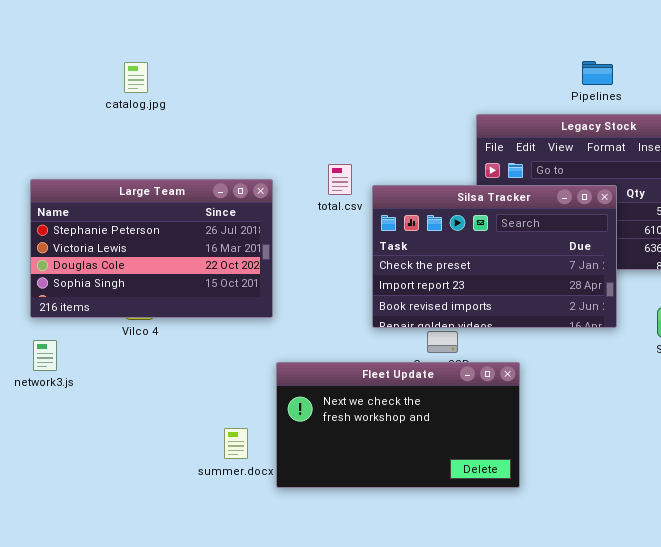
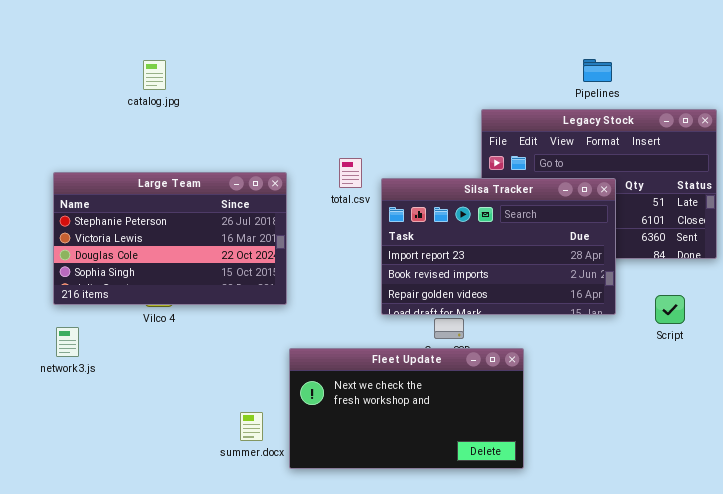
Silsa Tracker: [372,185,617,328] -> [381,178,616,315], scrolled down 1 row

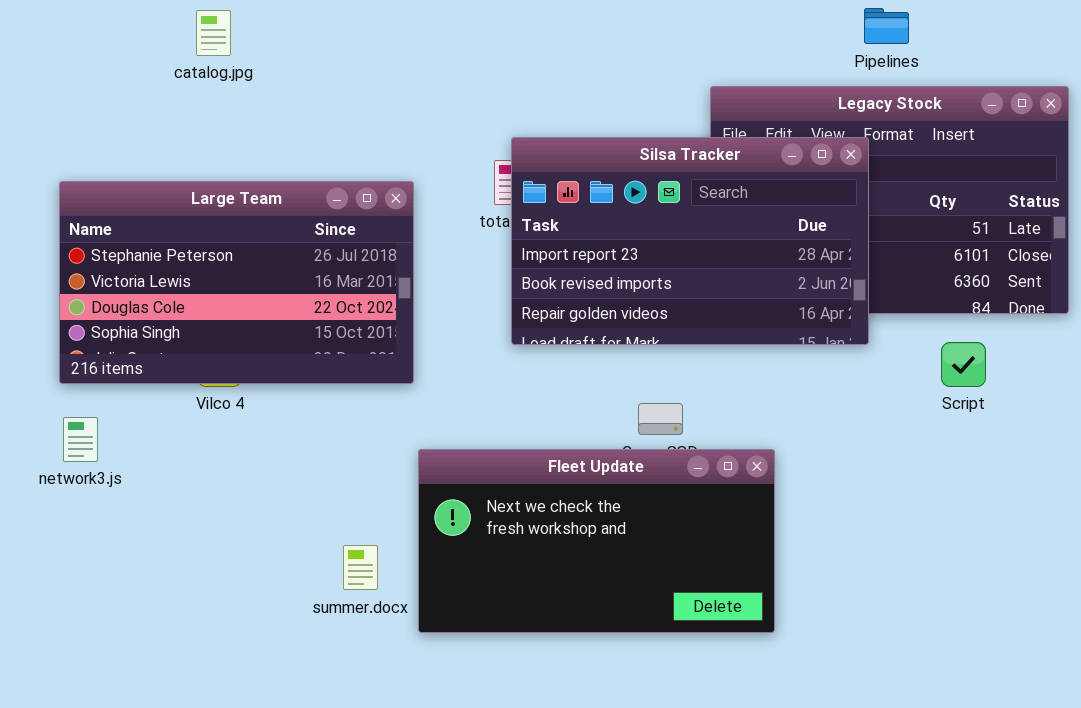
Silsa Tracker: [381,178,616,315] -> [511,137,869,345], moved
Script: [655,295,685,324] -> [941,342,986,387], moved

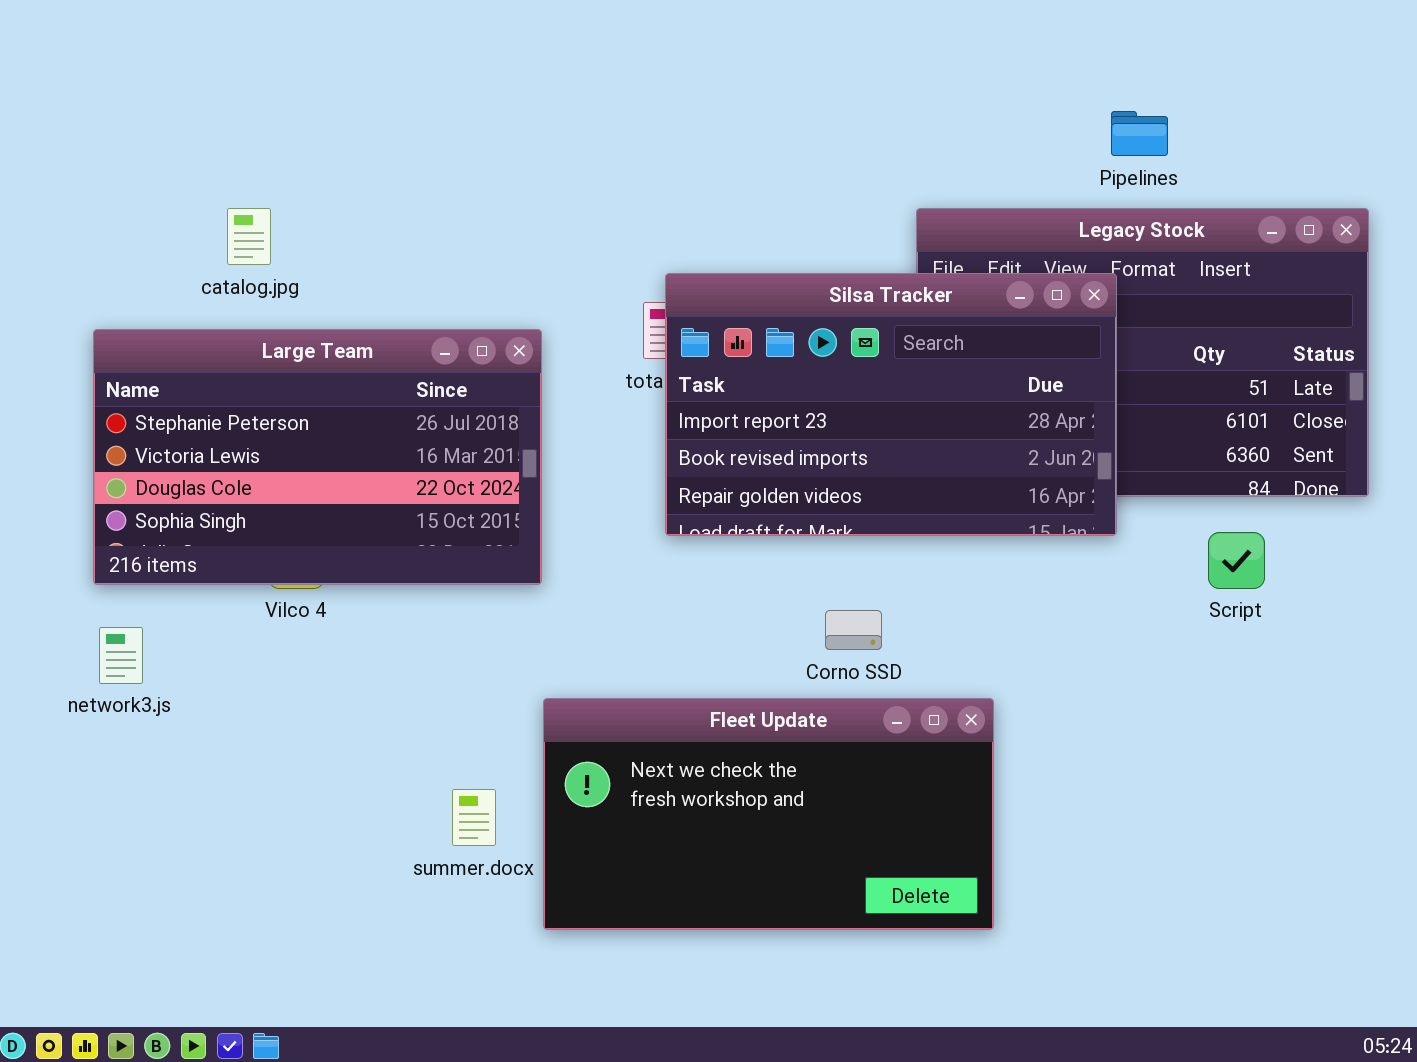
catalog.jpg: [196,10,231,56] -> [227,208,271,265], moved
Fleet Update: [418,449,775,633] -> [543,698,994,930], moved

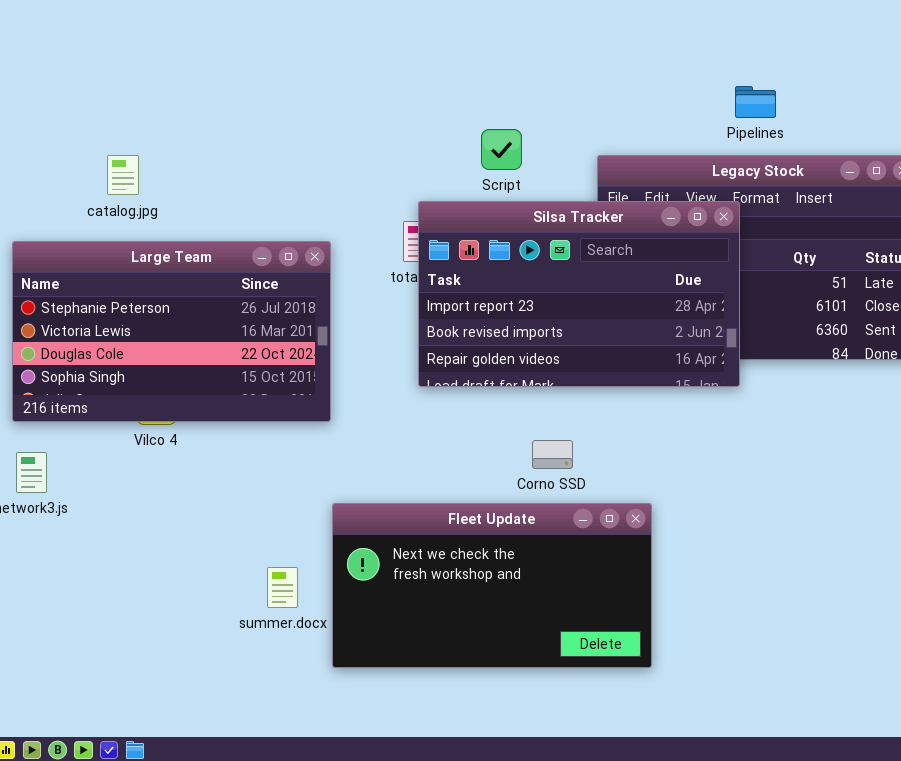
Script: [1208,532,1265,589] -> [481,129,522,170], moved

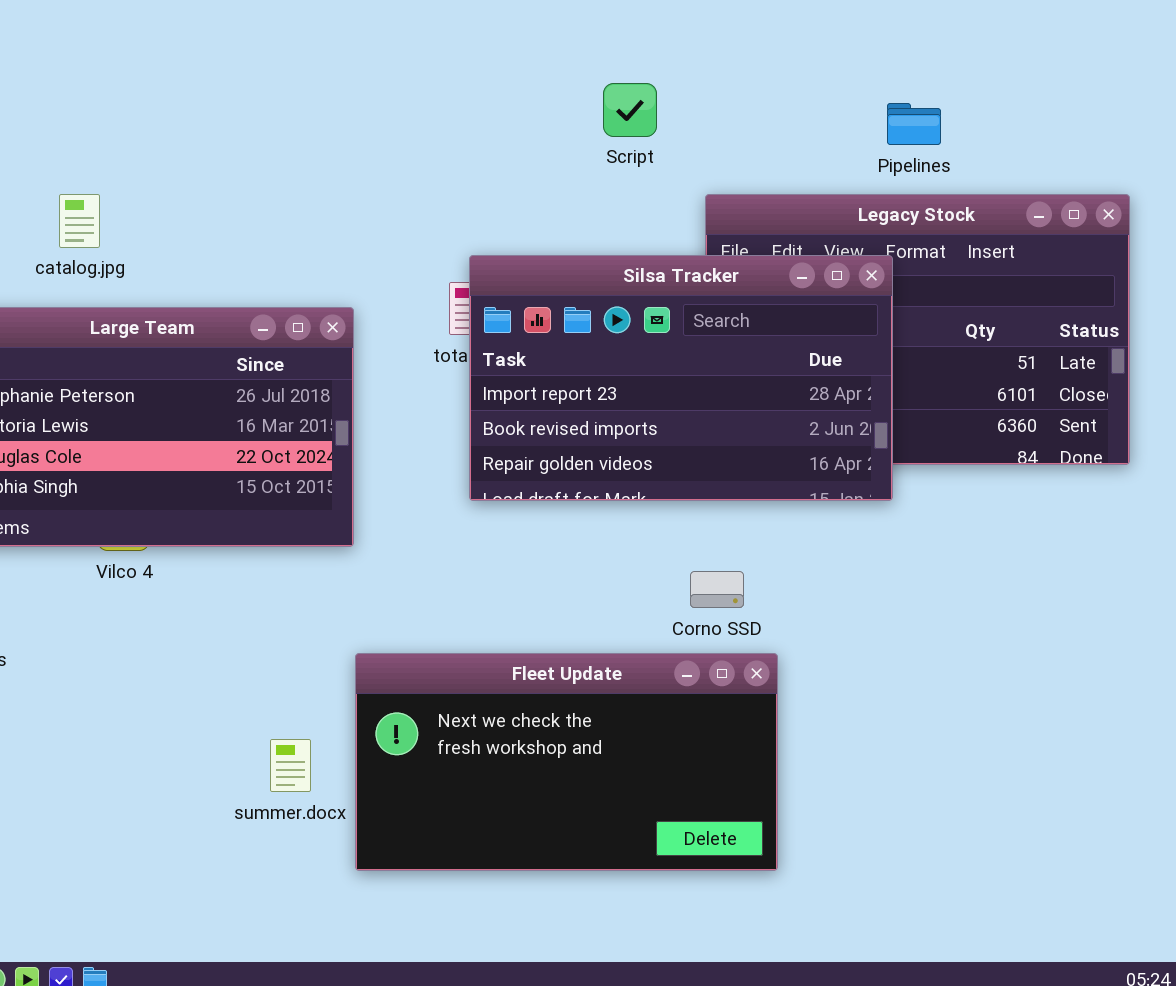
Script: [481,129,522,170] -> [603,83,657,137], moved
Corno SSD: [532,440,573,469] -> [690,571,744,608], moved

